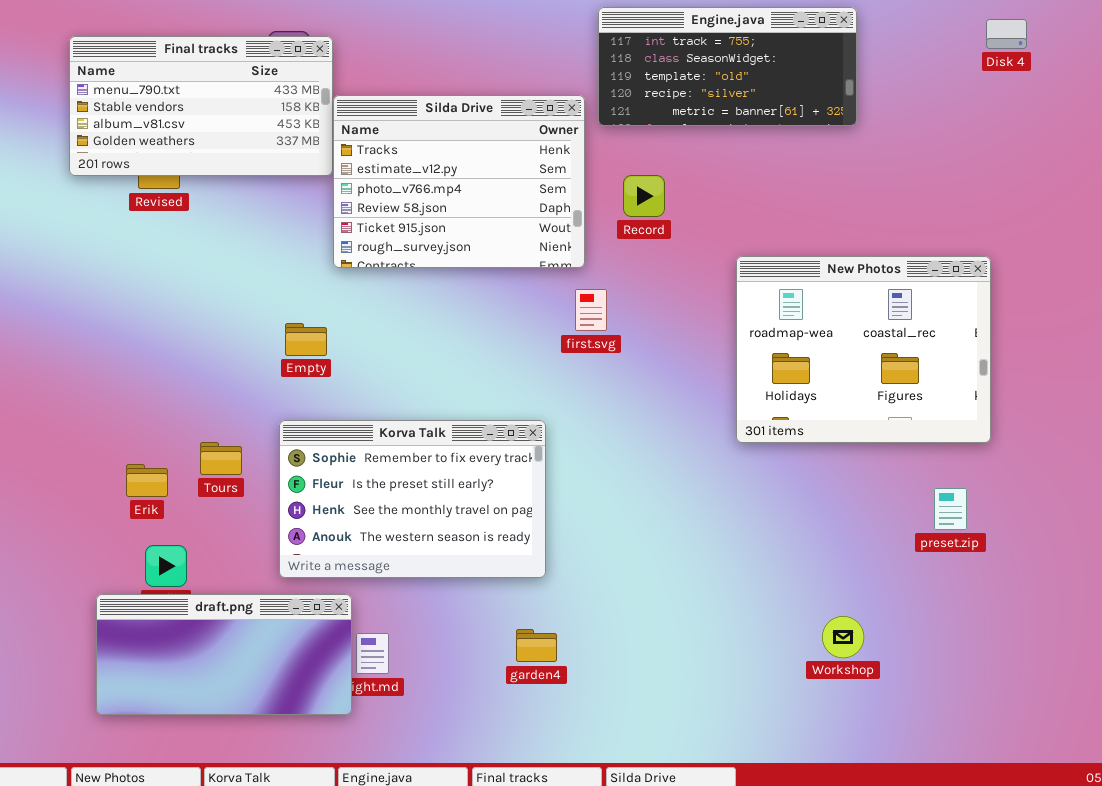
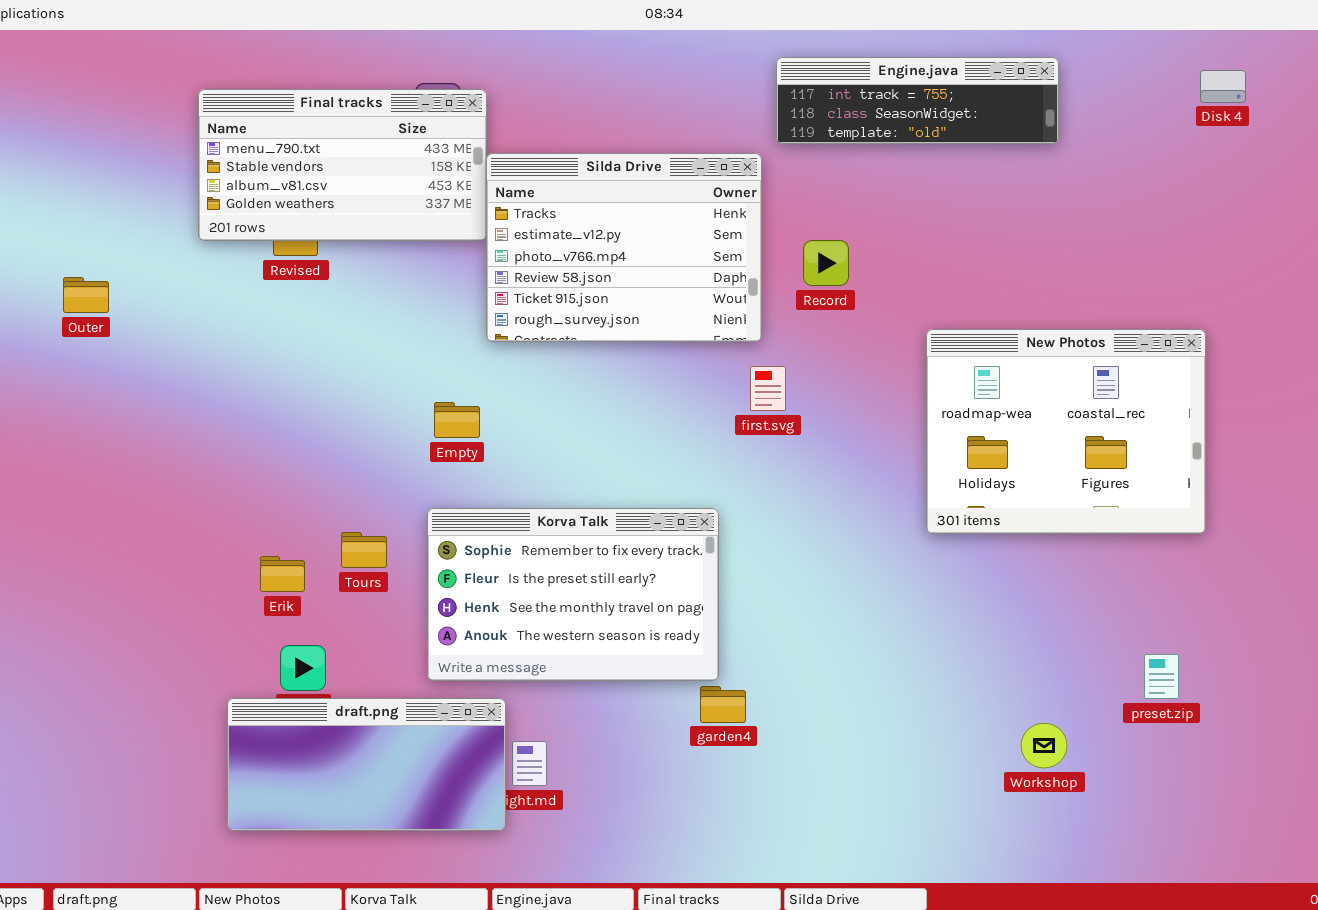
Engine.java: [598,7,857,126] -> [776,57,1059,144], resized
preset.zip: [934,488,967,530] -> [1144,654,1179,699], moved
garden4: [516,629,557,662] -> [700,686,746,723], moved

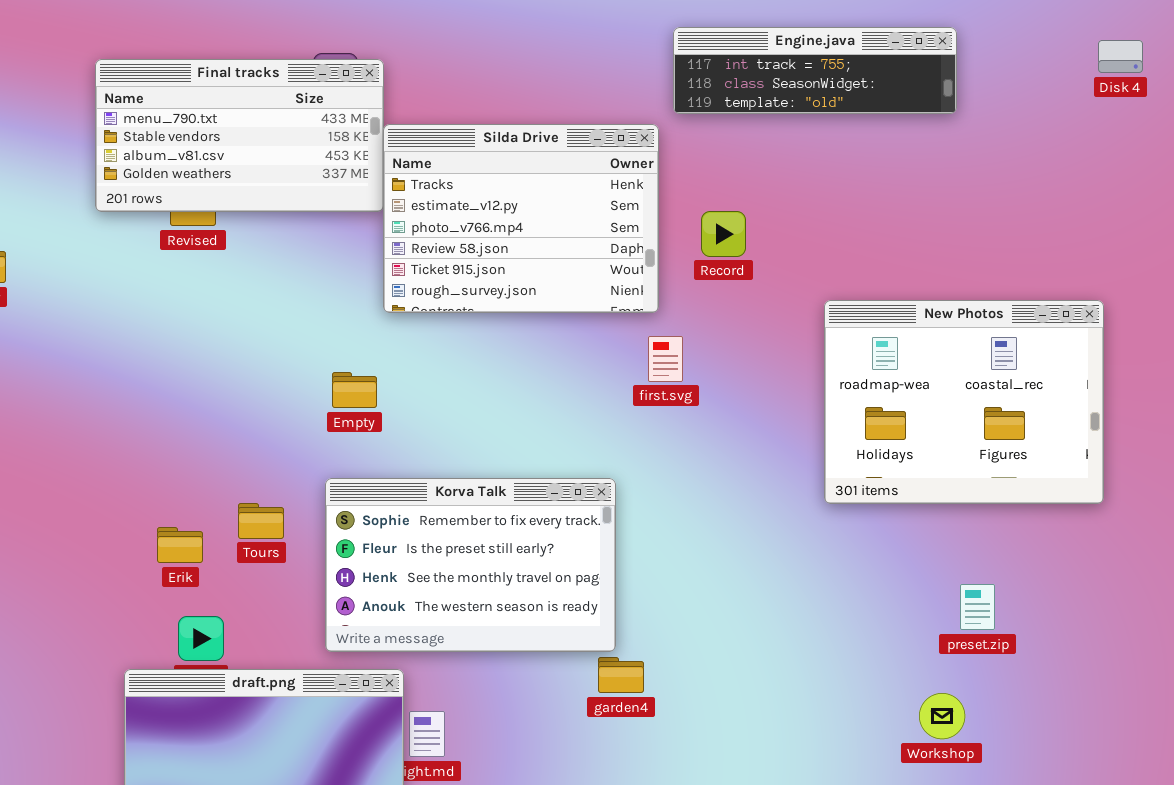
preset.zip: [1144,654,1179,699] -> [960,584,995,630], moved

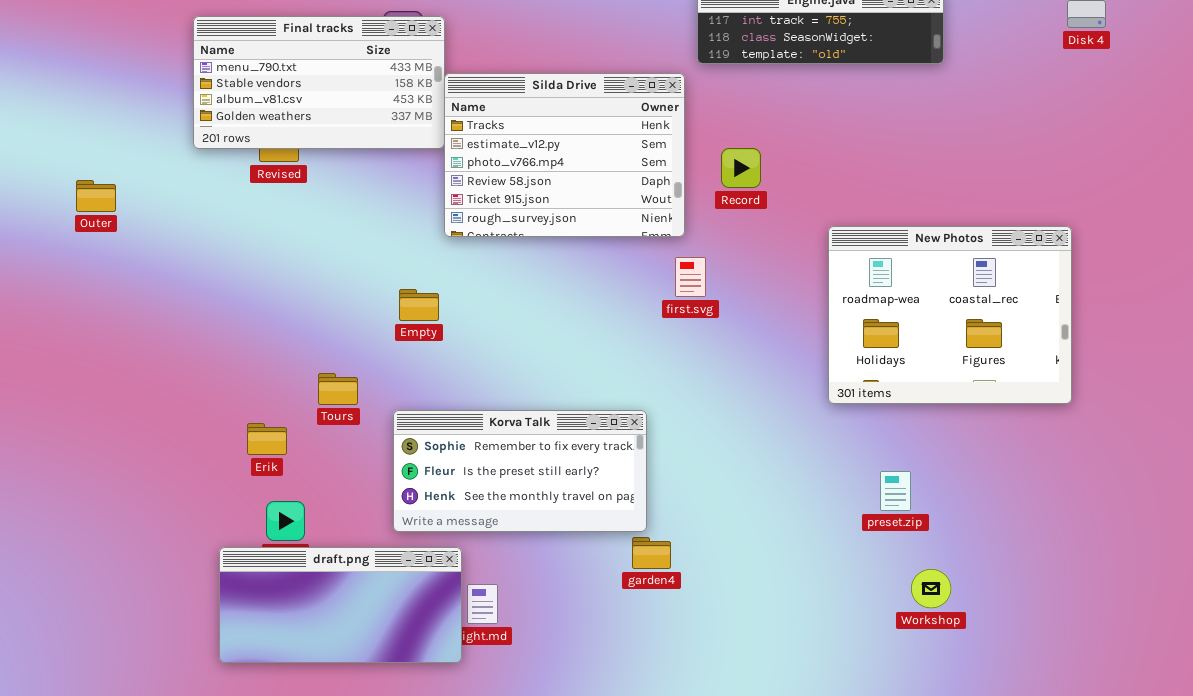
Korva Talk: [325,478,616,652] -> [393,410,647,532], resized
Tours: [238,503,284,539] -> [318,373,358,405], moved
preset.zip: [960,584,995,630] -> [880,471,911,511], moved

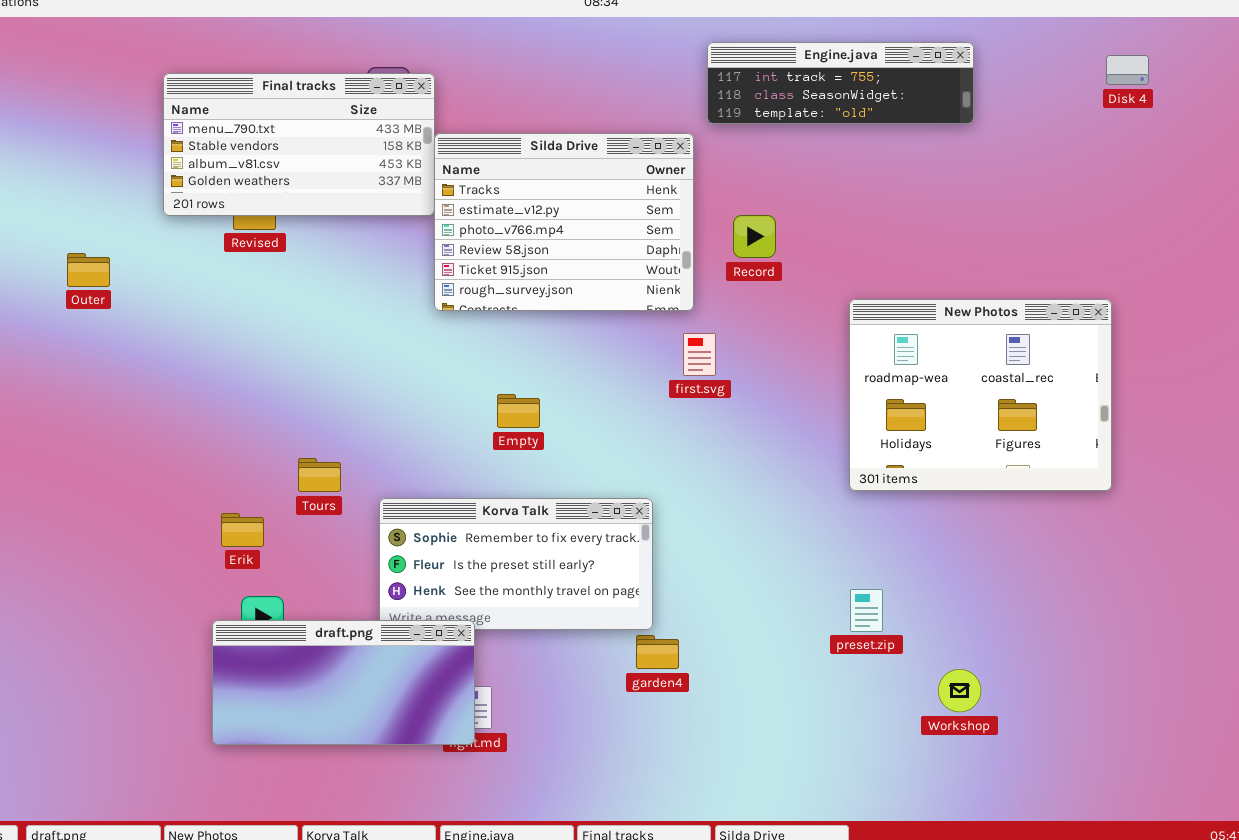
Outer: [76,180,116,212] -> [67,253,110,287], moved
Empty: [399,289,439,321] -> [497,394,540,428], moved
preset.zip: [880,471,911,511] -> [850,589,883,632], moved
draft.png: [219,547,462,663] -> [212,620,475,745], moved

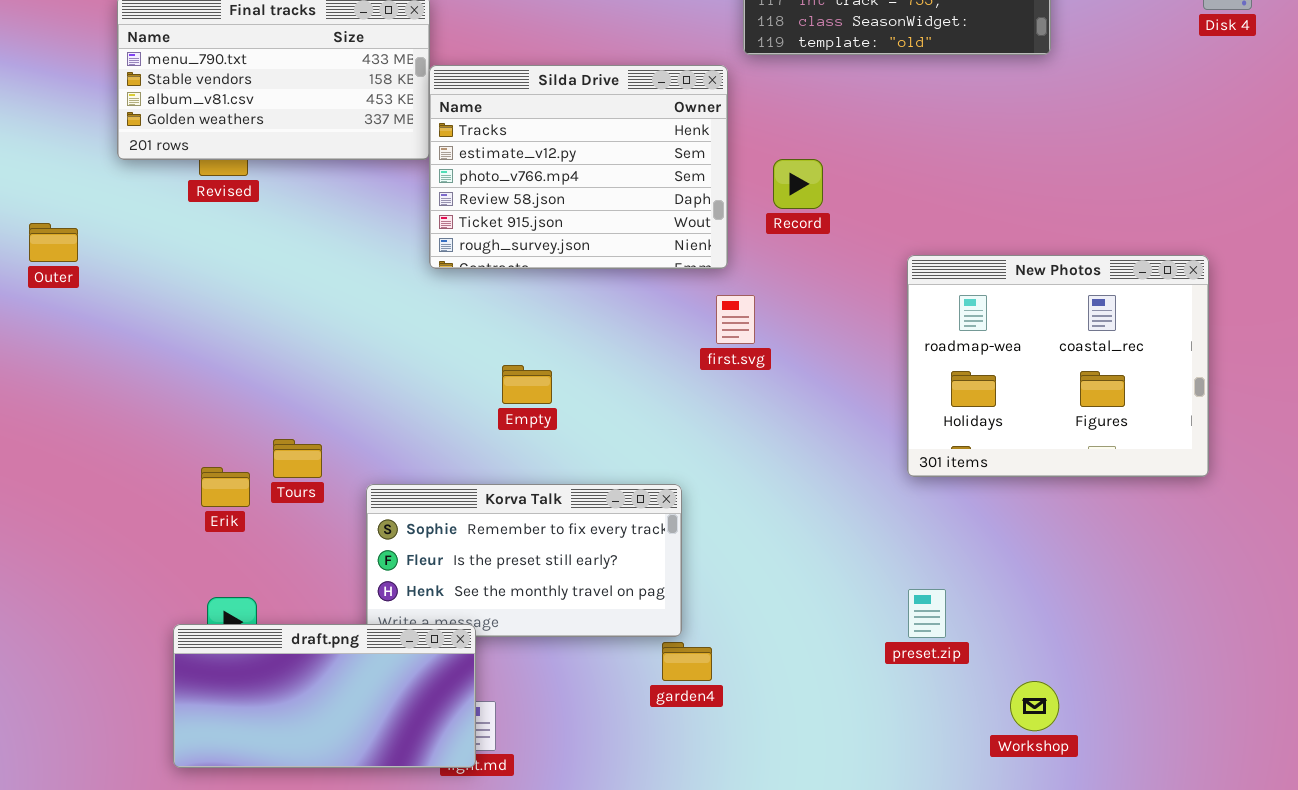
Outer: [67,253,110,287] -> [29,223,78,262], moved
Erik: [221,513,264,547] -> [201,467,250,507], moved

